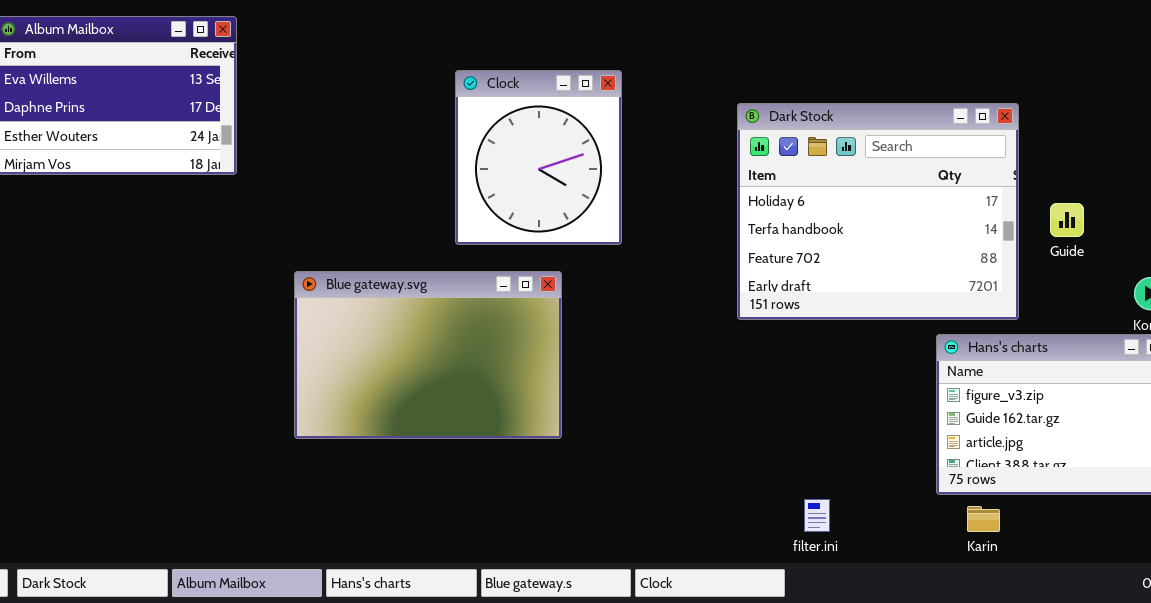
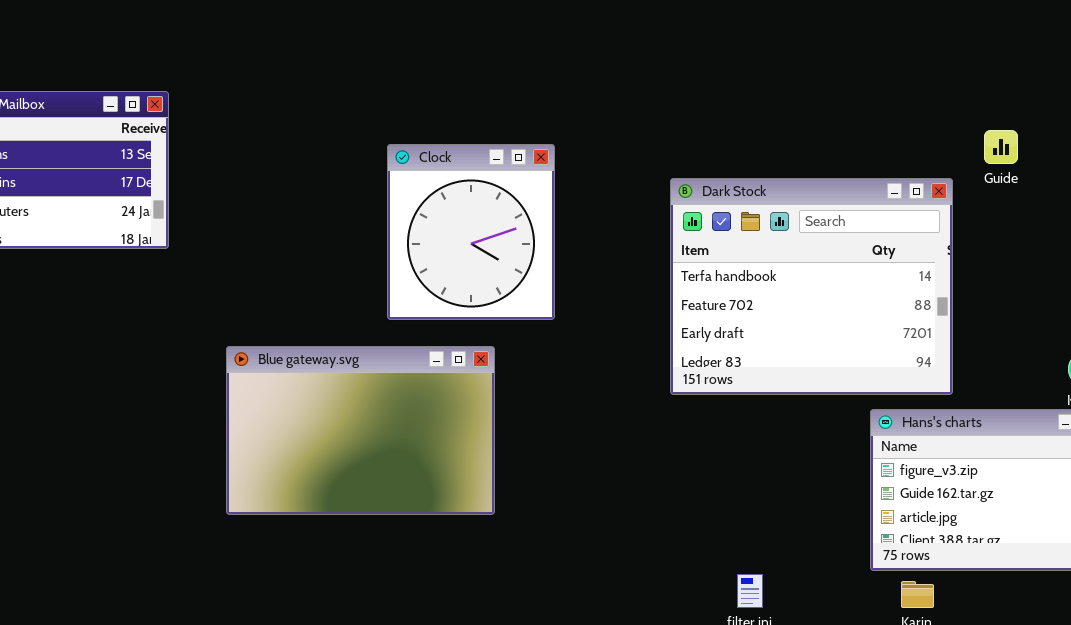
Dark Stock: [737,103,1019,320] -> [670,178,953,395], scrolled down 1 row
Guide: [1050,203,1084,237] -> [984,130,1018,164], moved

